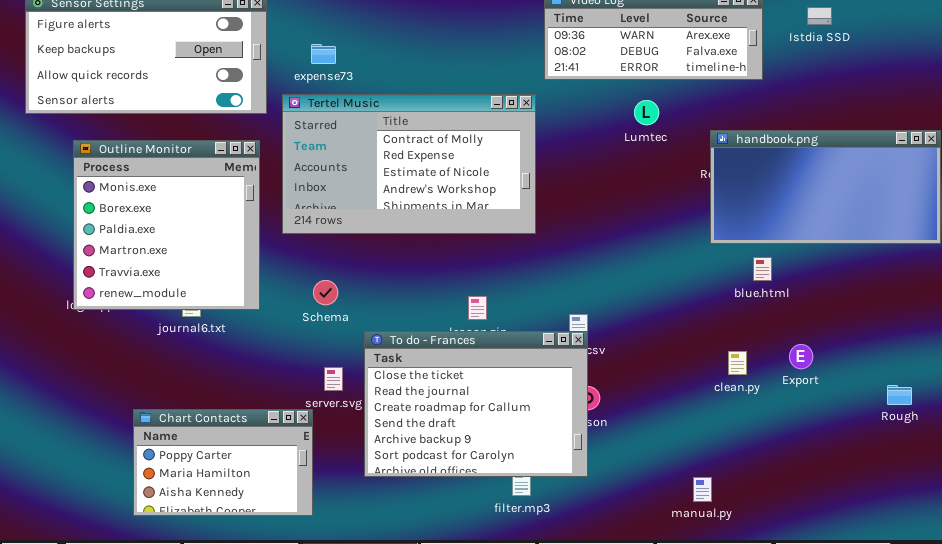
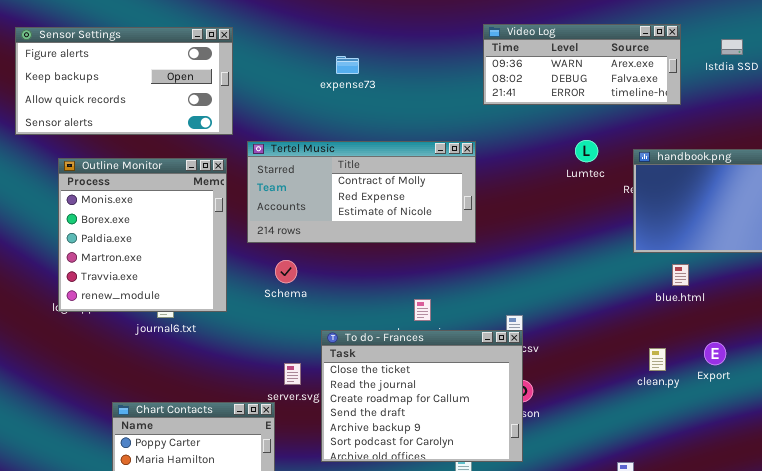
expense73: [311,44,336,64] -> [336,56,359,74], moved
Tertel Music: [282,94,536,234] -> [247,141,476,243], resized
Lumtec: [634,100,659,125] -> [575,140,598,162], moved
Schema: [313,280,338,305] -> [275,260,297,283], moved

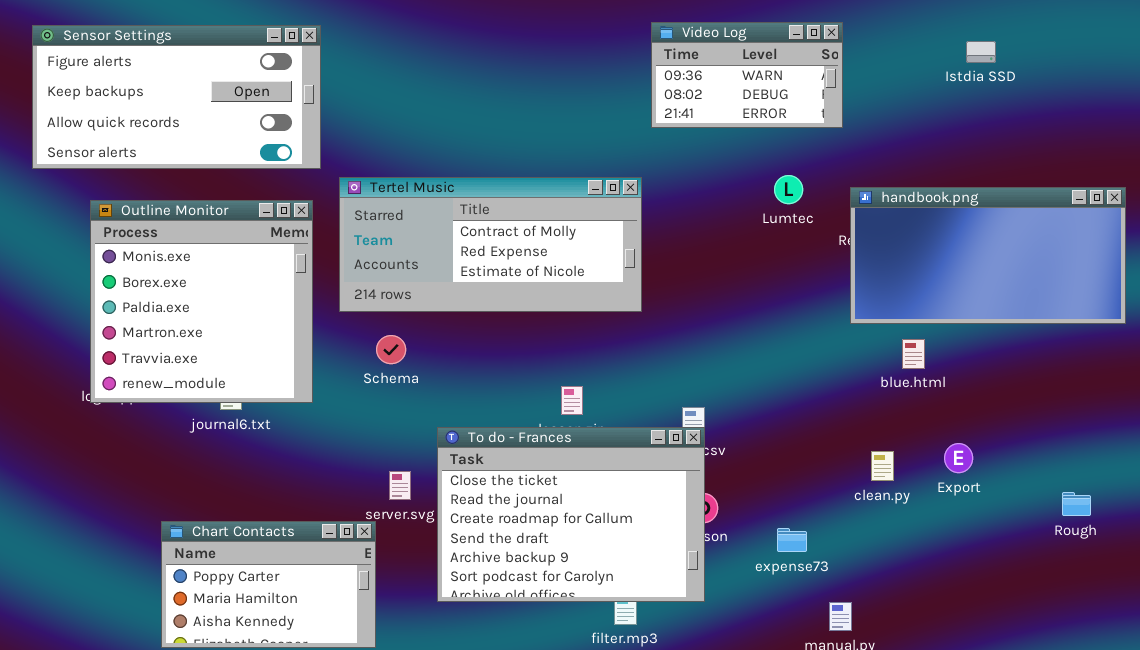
Video Log: [483,24,681,105] -> [651,22,843,128], resized
expense73: [336,56,359,74] -> [777,528,807,552], moved

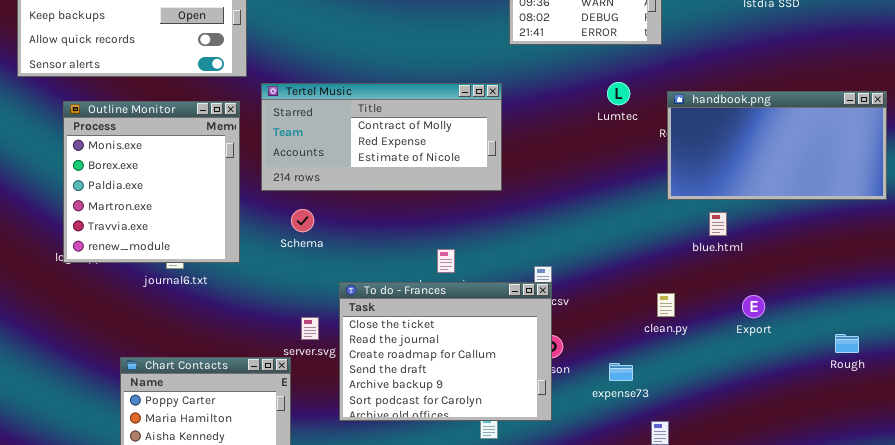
clean.py: [871,451,894,481] -> [657,293,675,317], moved

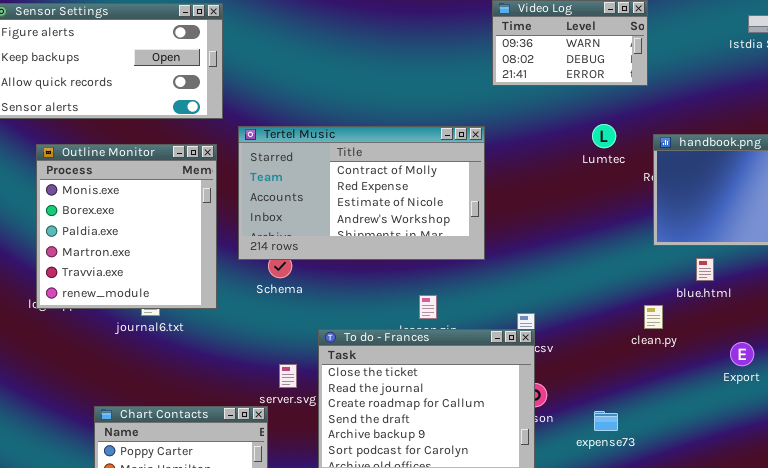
Tertel Music: [261,83,502,191] -> [238,126,485,260], resized
clean.py: [657,293,675,317] -> [644,305,663,329], moved

